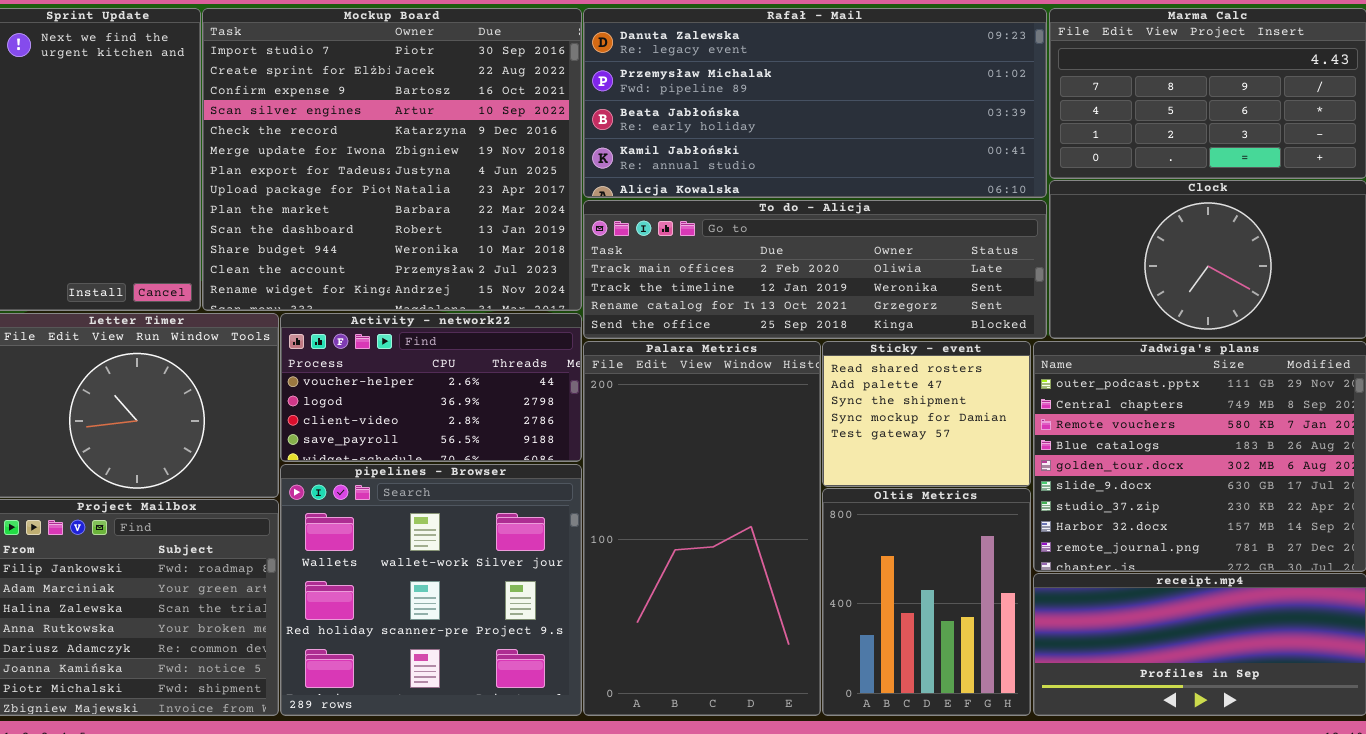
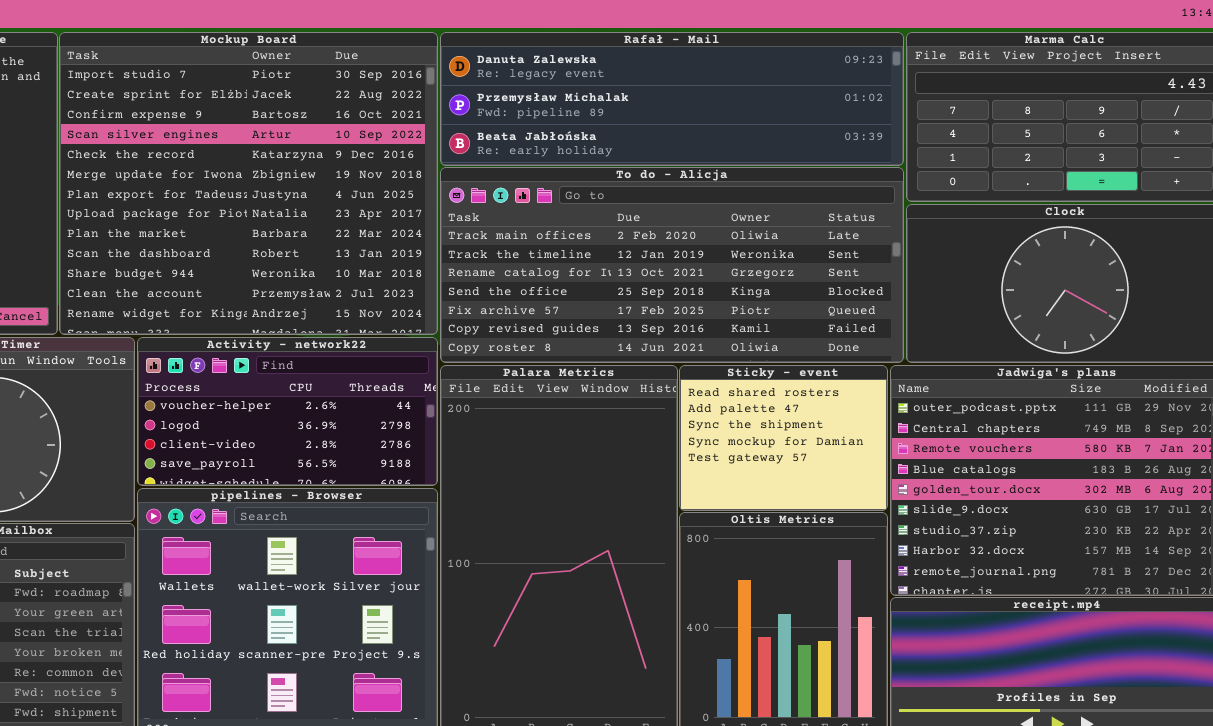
Rafał - Mail: [583,8,1047,198] -> [440,32,904,166], resized
To do - Alicja: [583,200,1047,339] -> [440,167,904,363], resized

